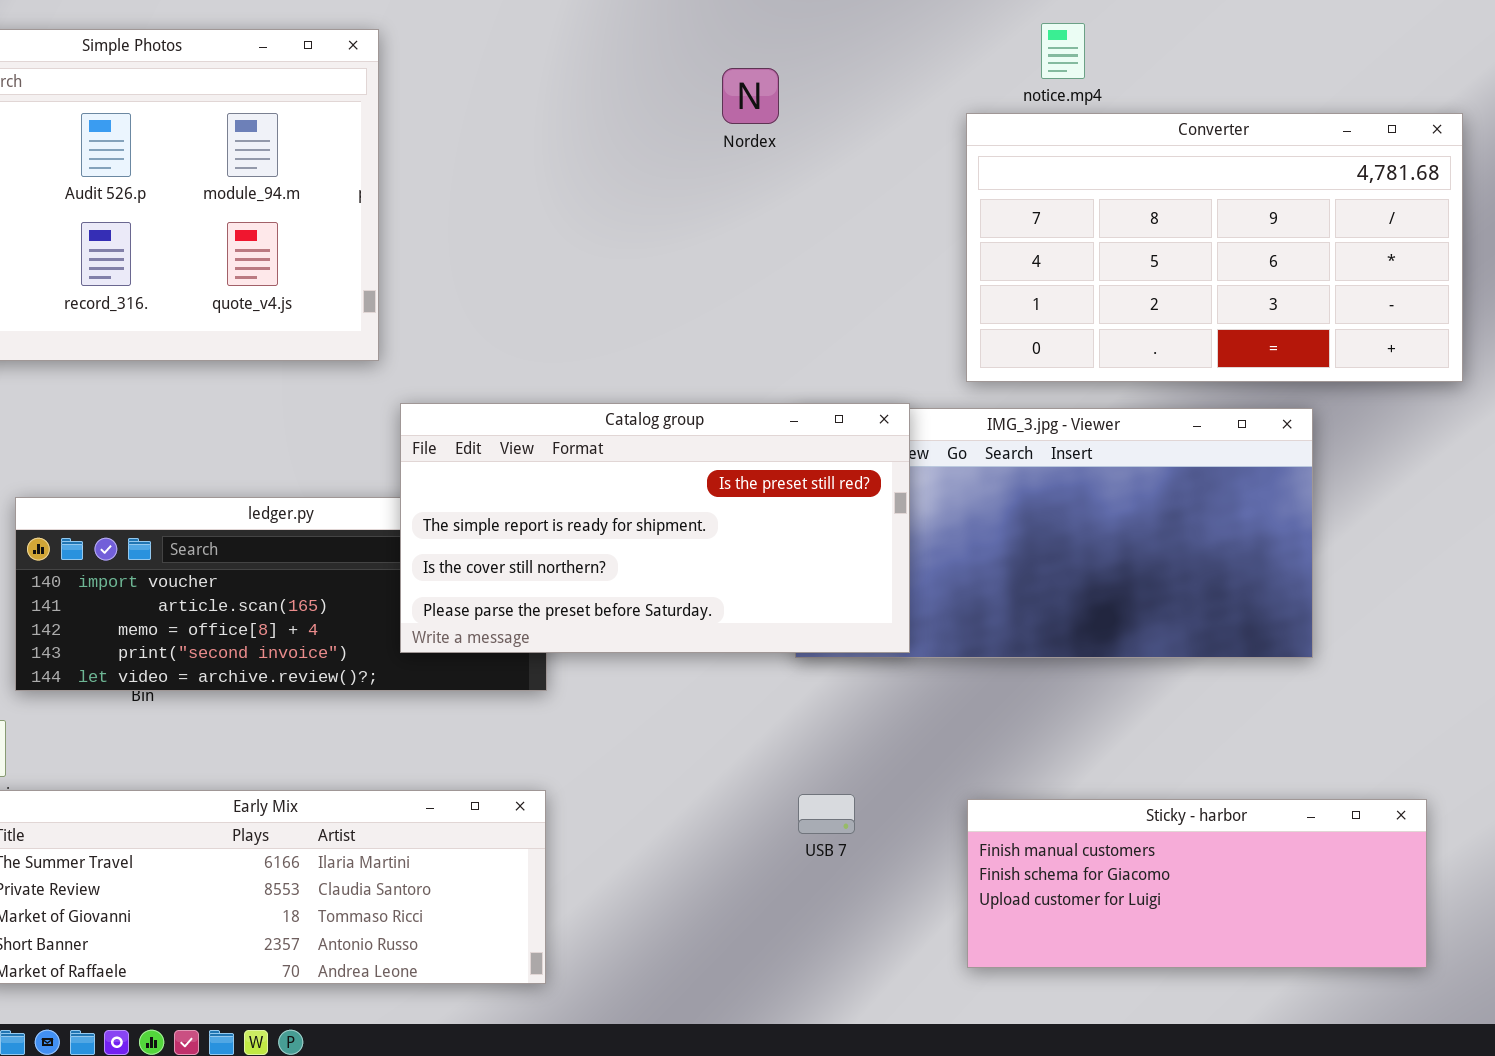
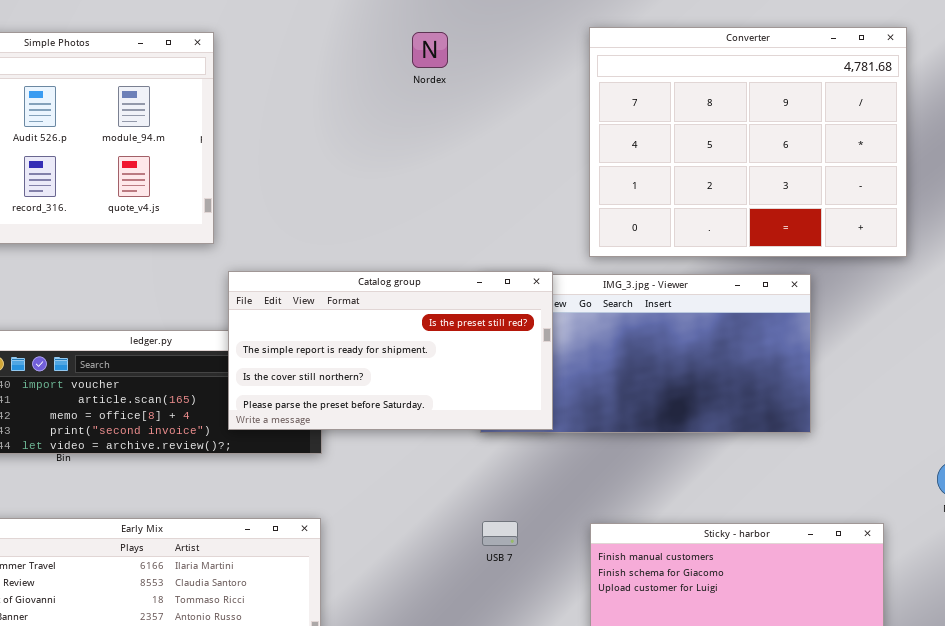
Nordex: [722,68,779,124] -> [412,32,448,68], moved
Converter: [966,113,1463,382] -> [589,27,907,257], resized

